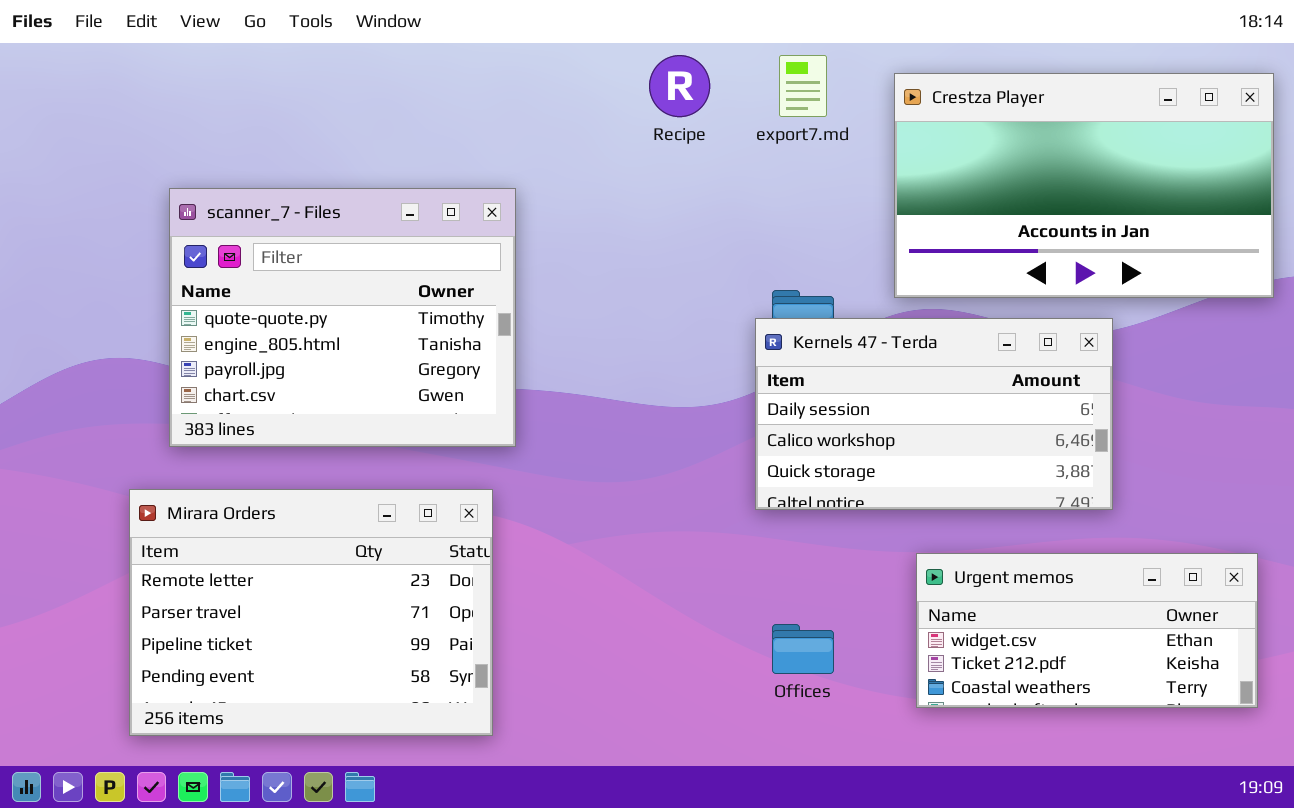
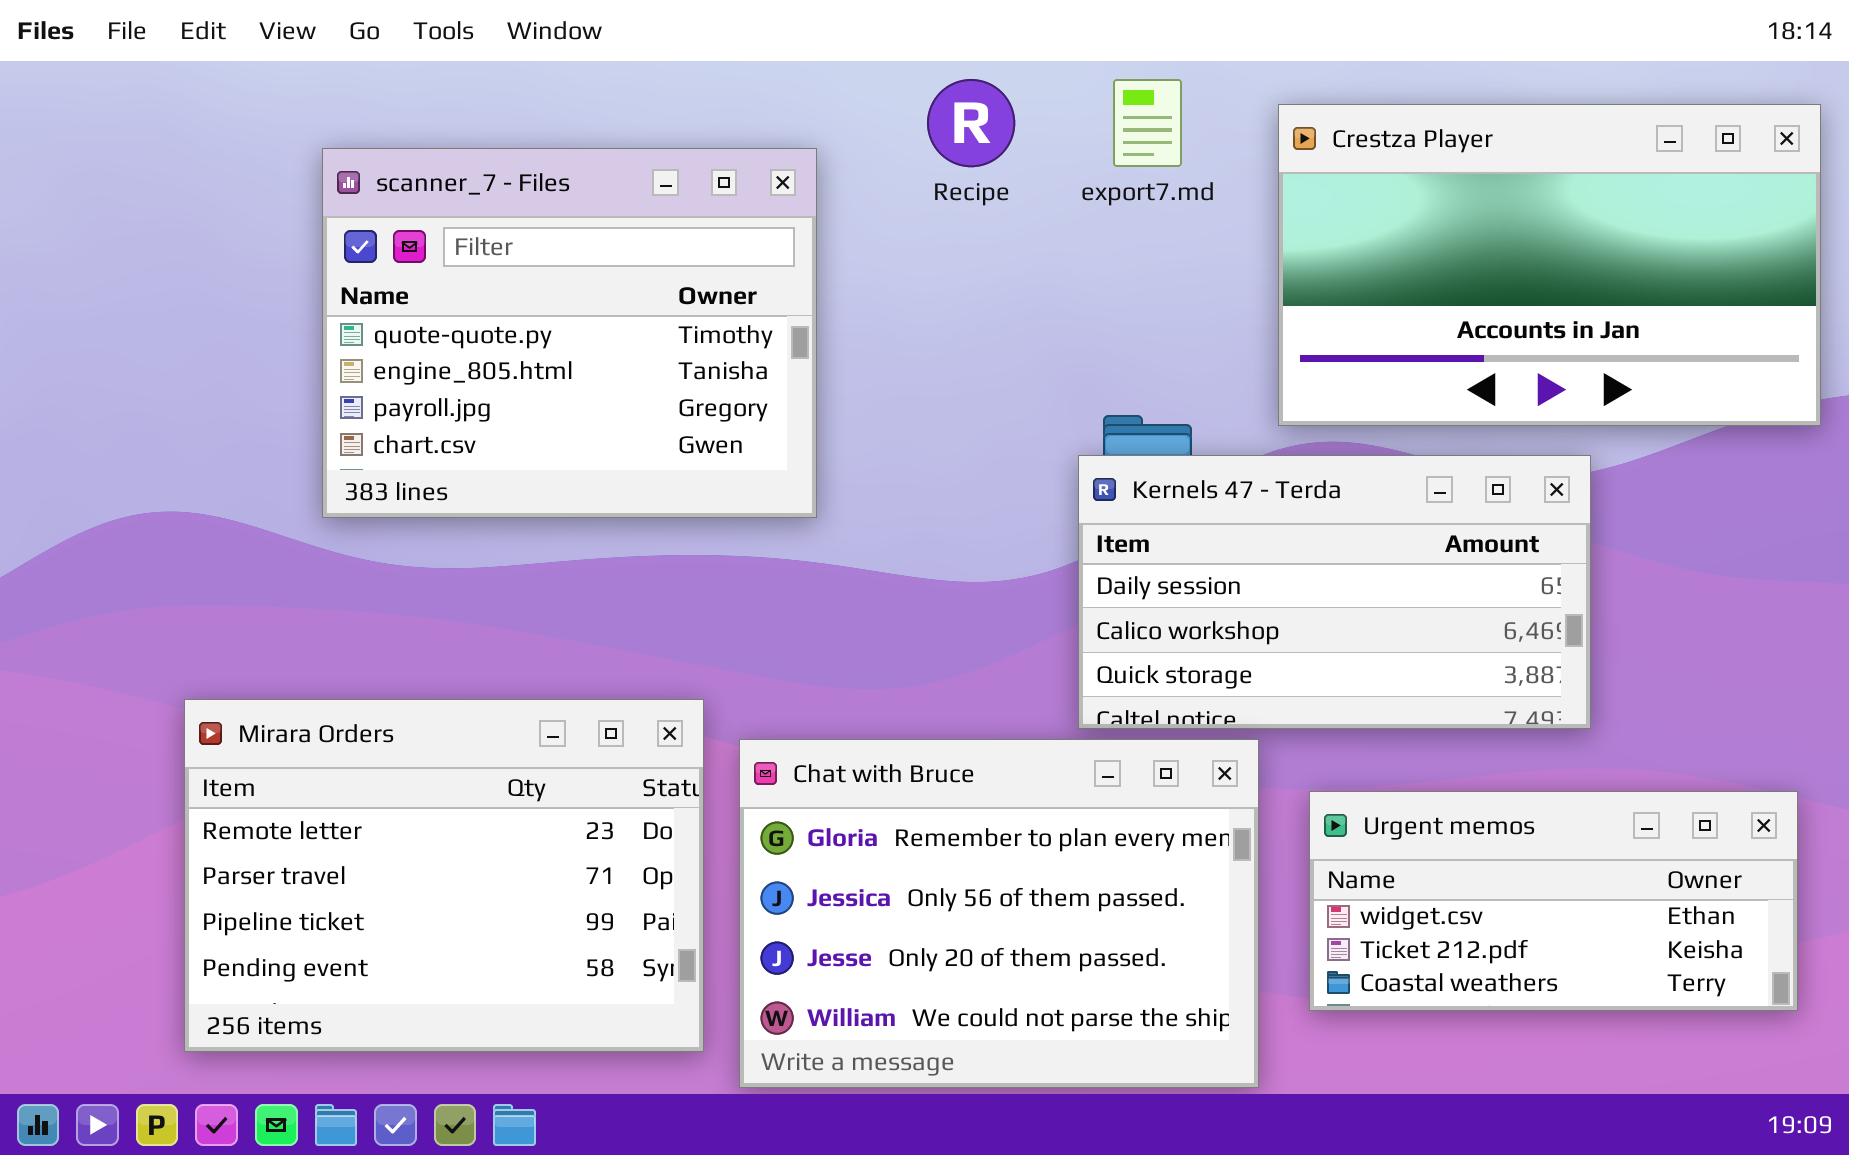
scanner_7 - Files: [169,188,516,447] -> [322,148,817,518], moved
Chat with Bruce: none -> [739,739,1259,1088], opened

